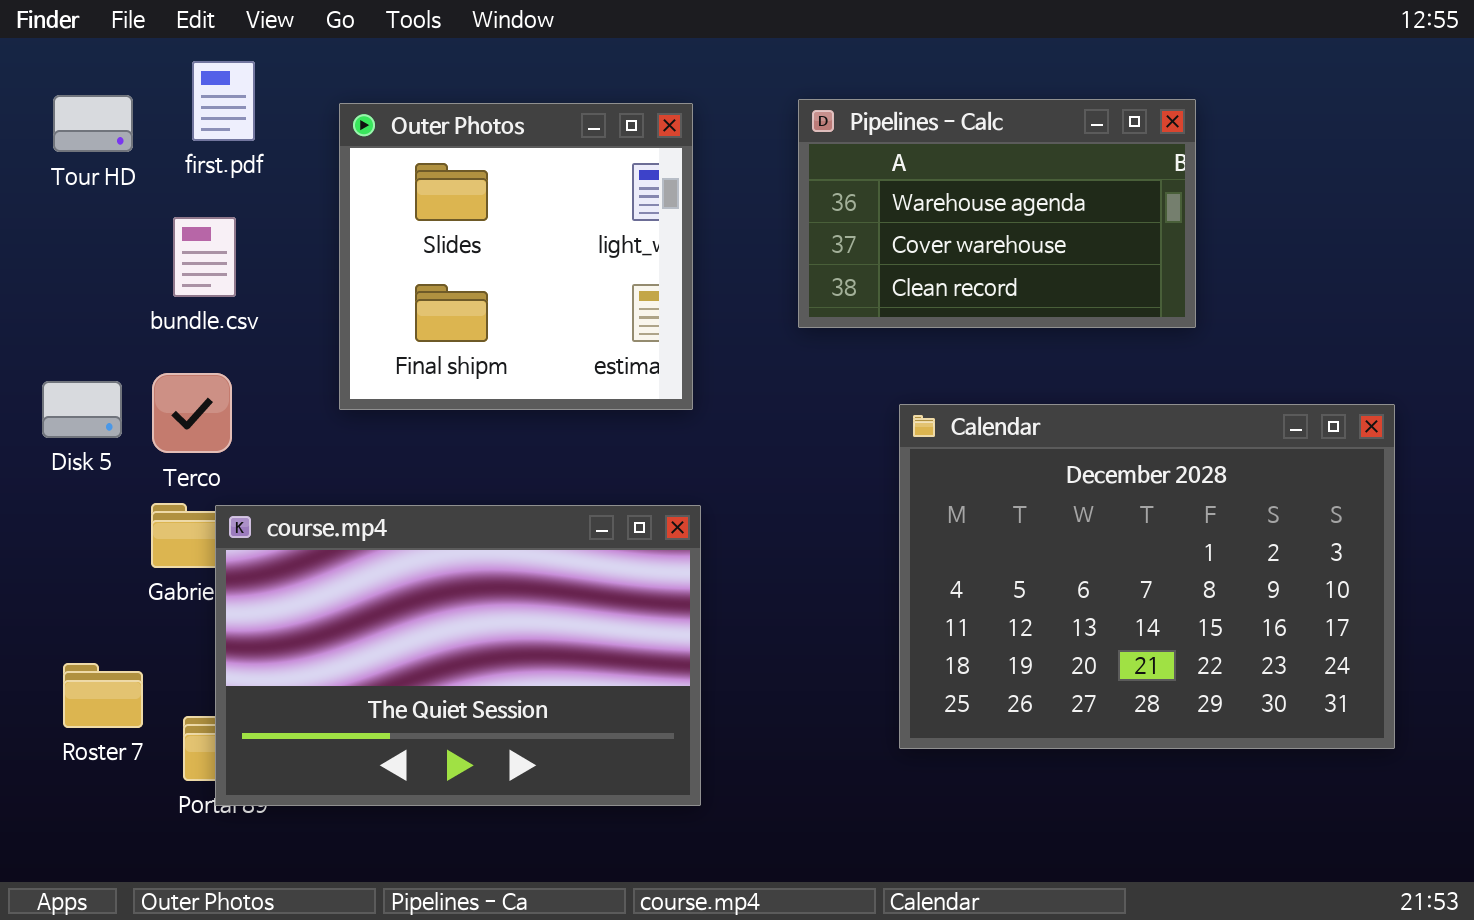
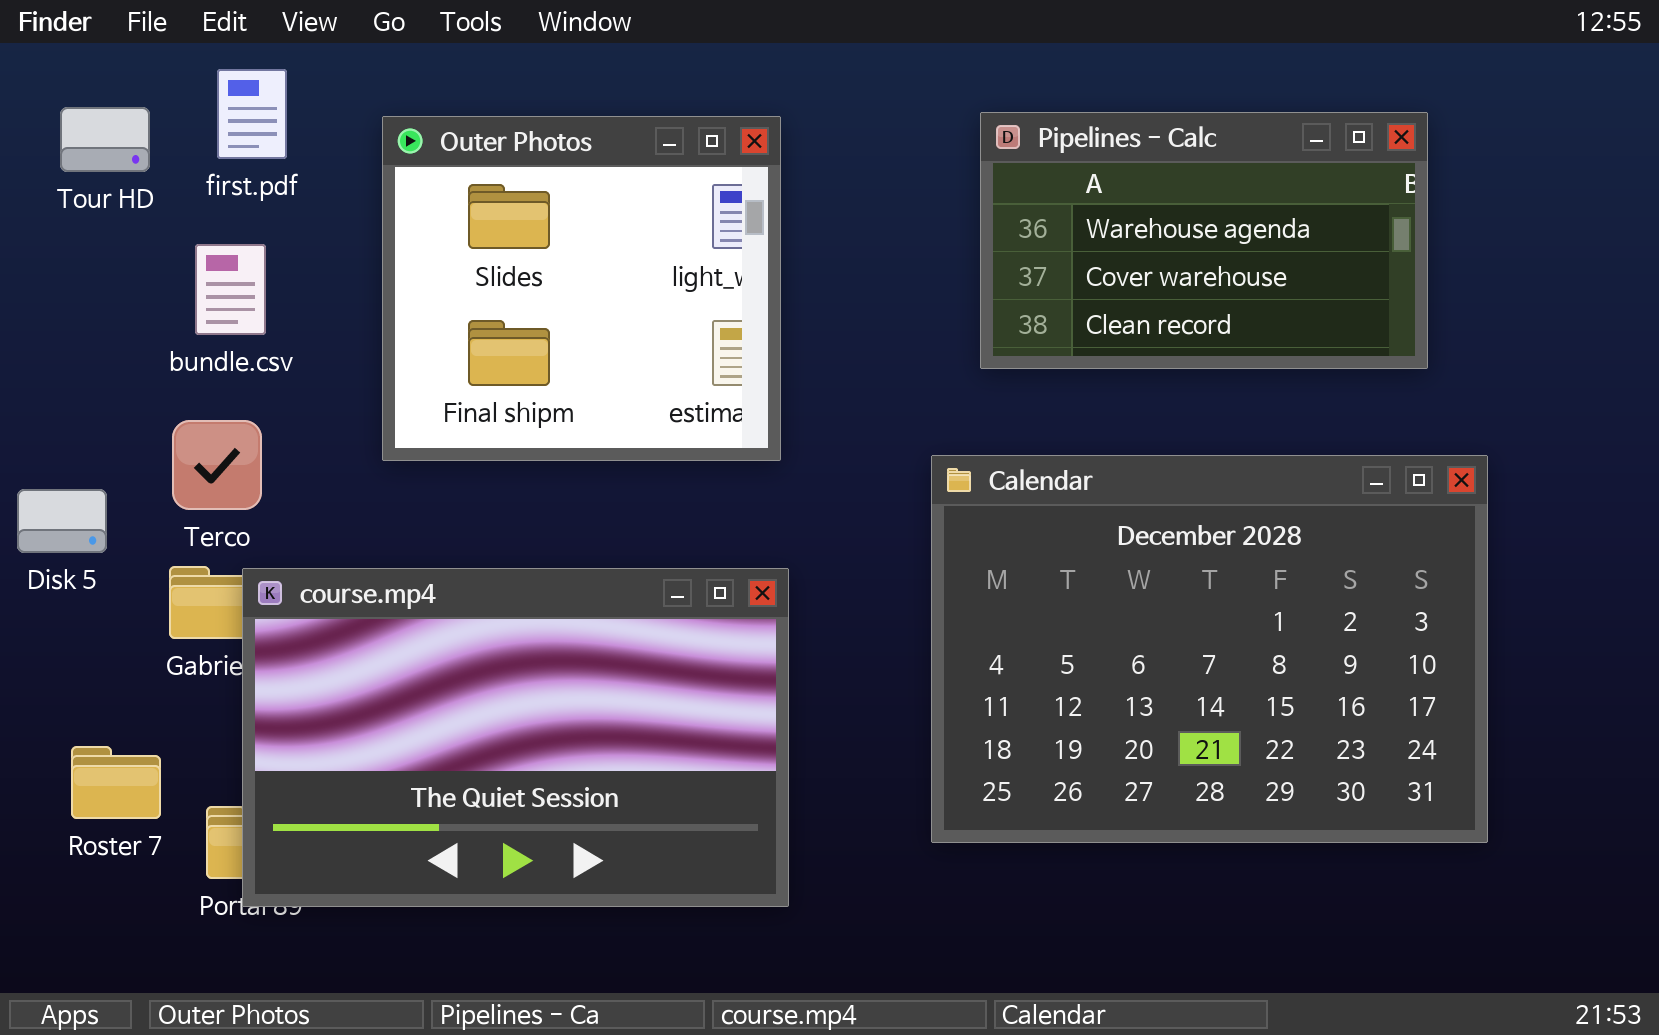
Pipelines - Calc: [798,99,1196,328] -> [980,112,1428,369], moved
Disk 5: [42,381,122,438] -> [17,489,107,553], moved
Calendar: [899,404,1395,749] -> [931,455,1488,843], moved

